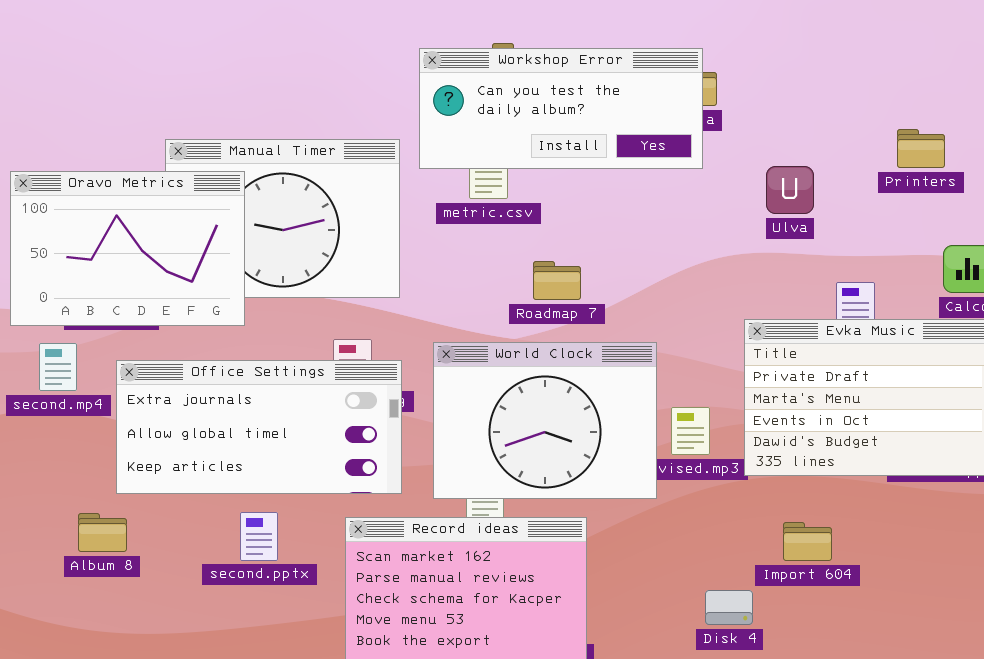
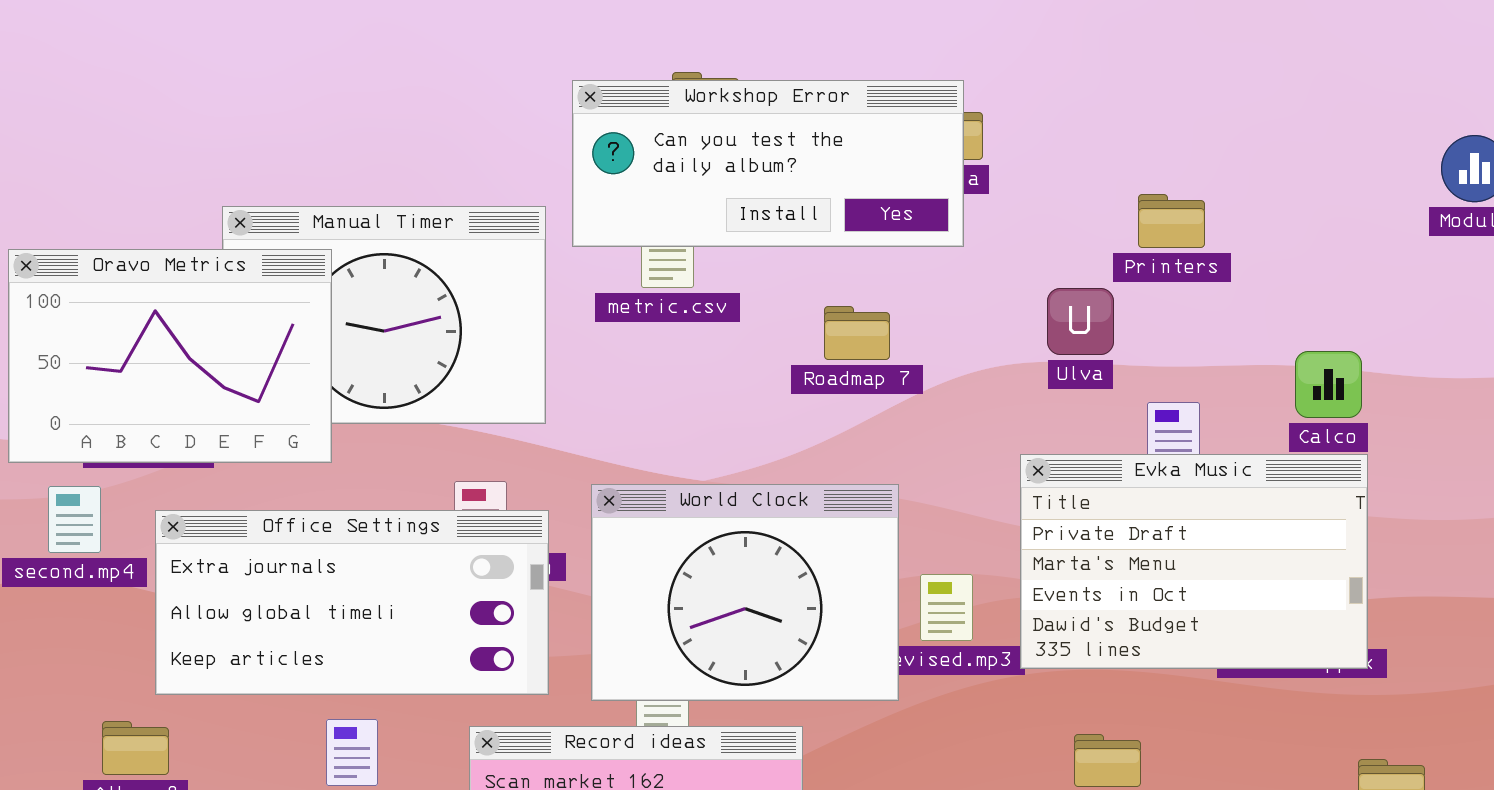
Printers: [897,129,945,168] -> [1138,194,1205,248], moved
Ulva: [766,166,814,214] -> [1047,288,1114,355], moved
Roadmap 7: [533,261,581,300] -> [824,306,890,360], moved

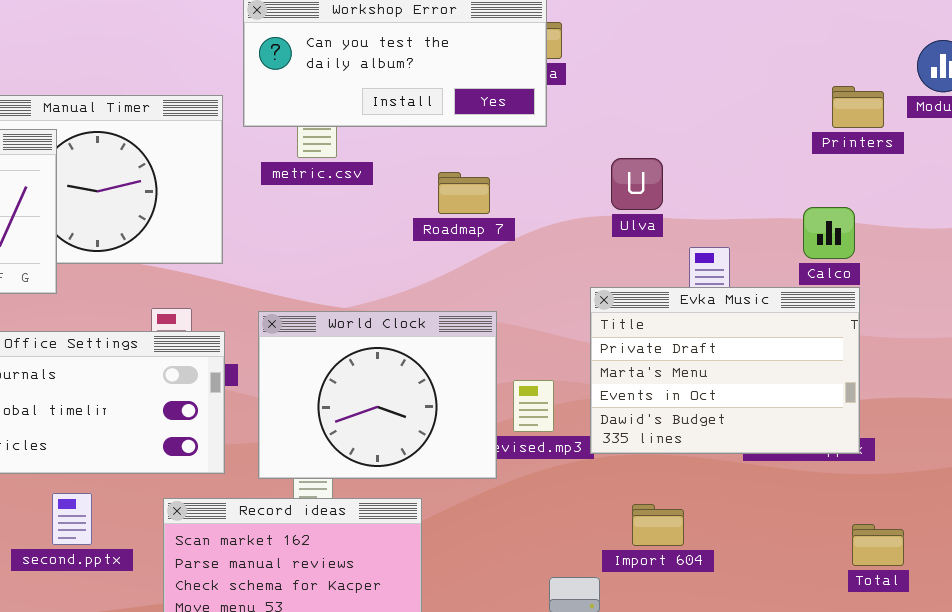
Printers: [1138,194,1205,248] -> [832,86,884,128], moved

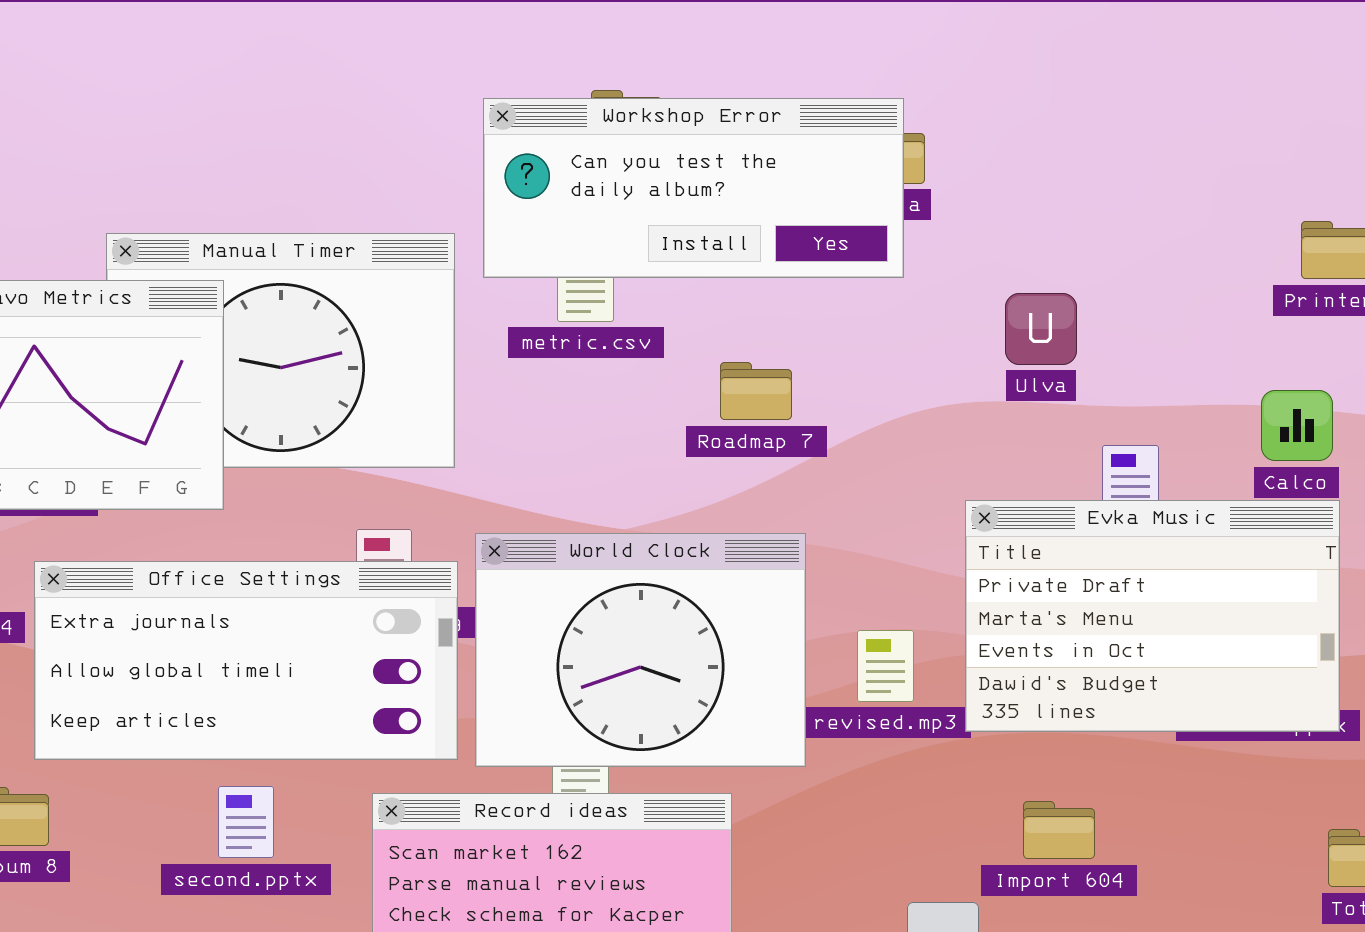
Ulva: [611,158,663,210] -> [1005,293,1077,365], moved
Roadmap 7: [438,172,490,214] -> [720,362,792,420], moved
World Clock: [258,311,497,479] -> [475,533,806,767], moved

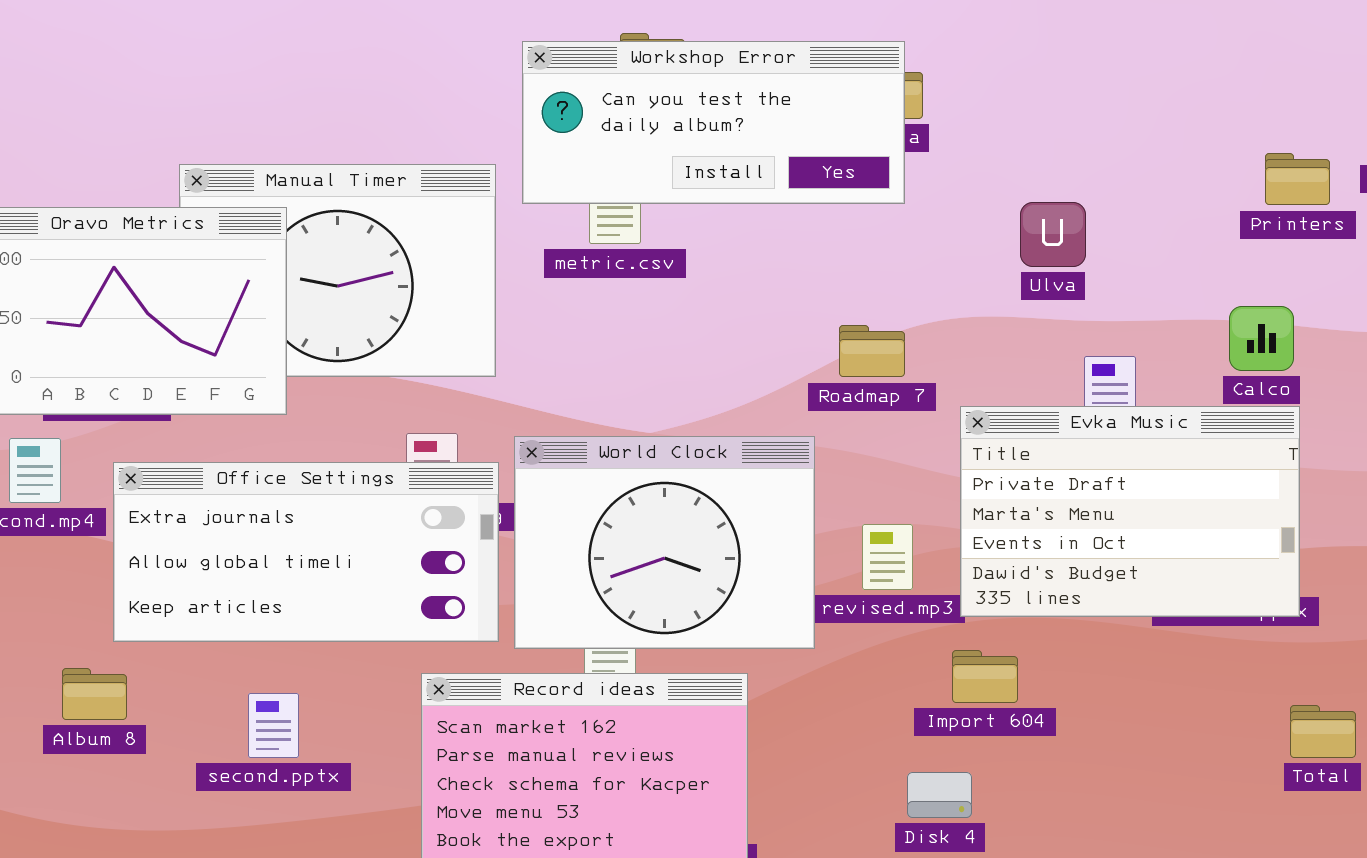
Ulva: [1005,293,1077,365] -> [1020,202,1086,267], moved
Roadmap 7: [720,362,792,420] -> [839,325,905,377], moved
second.pptx: [218,786,274,858] -> [248,693,299,758], moved
Import 604: [1023,801,1095,859] -> [952,650,1018,703], moved

